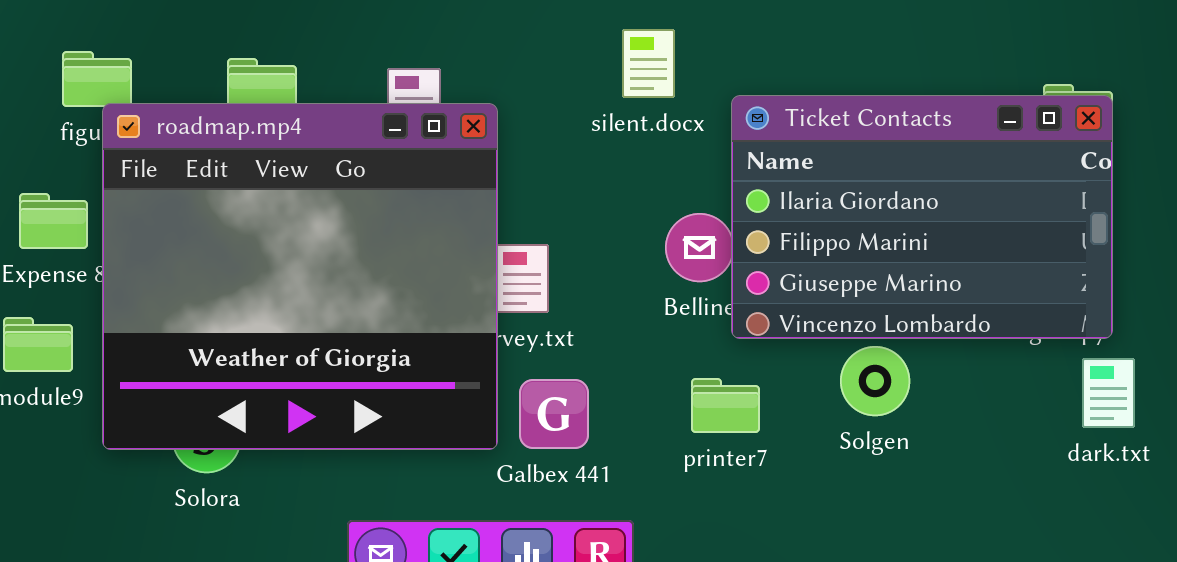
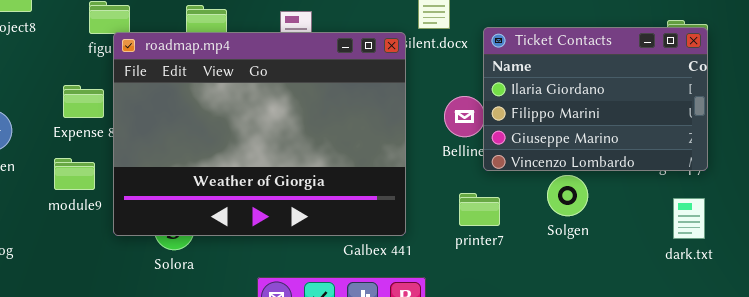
roadmap.mp4: [102,103,498,450] -> [113,32,406,236], resized
dark.txt: [1082,358,1135,428] -> [673,198,705,239], moved

